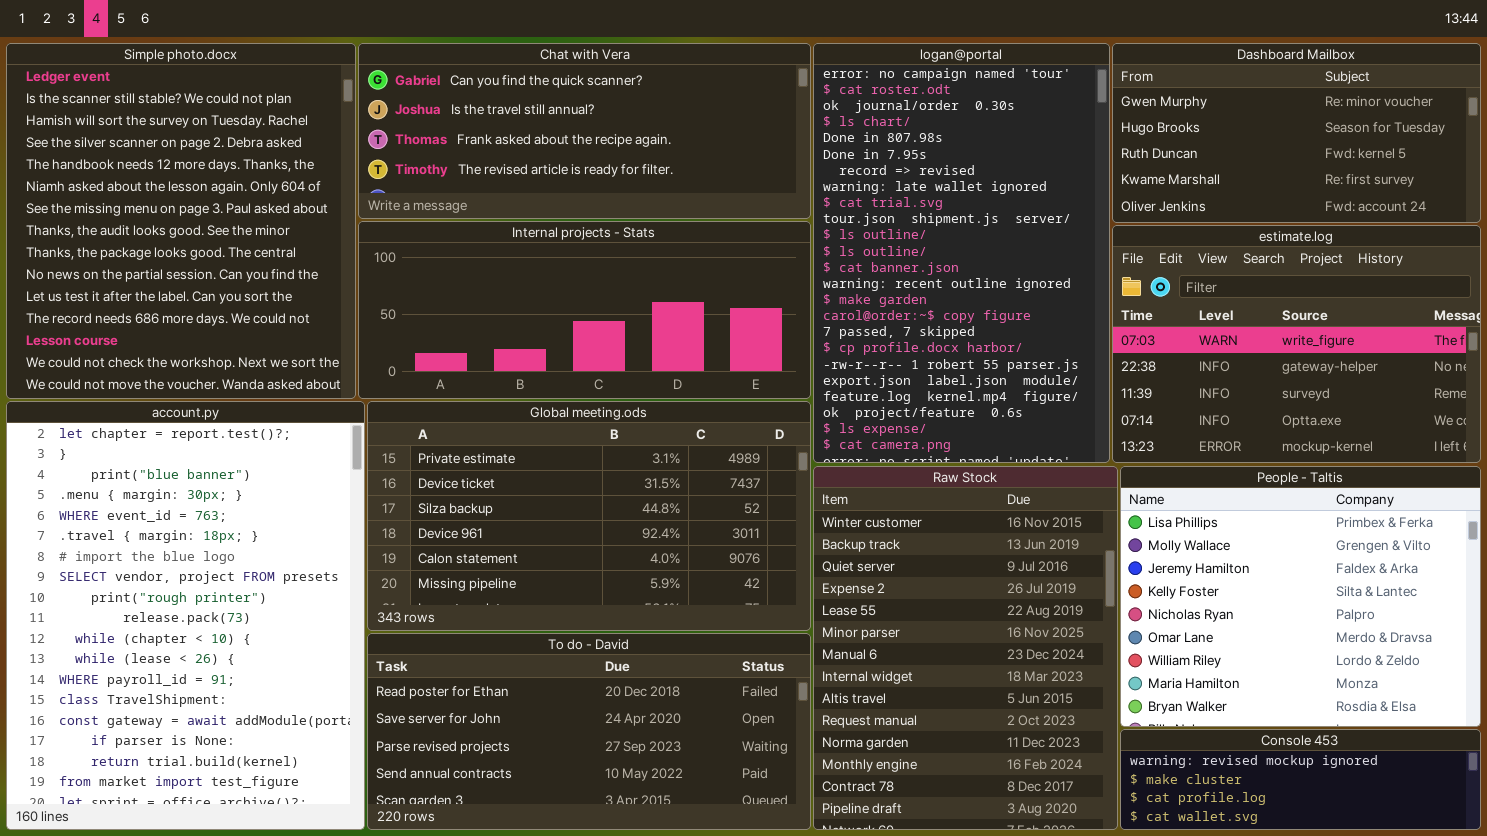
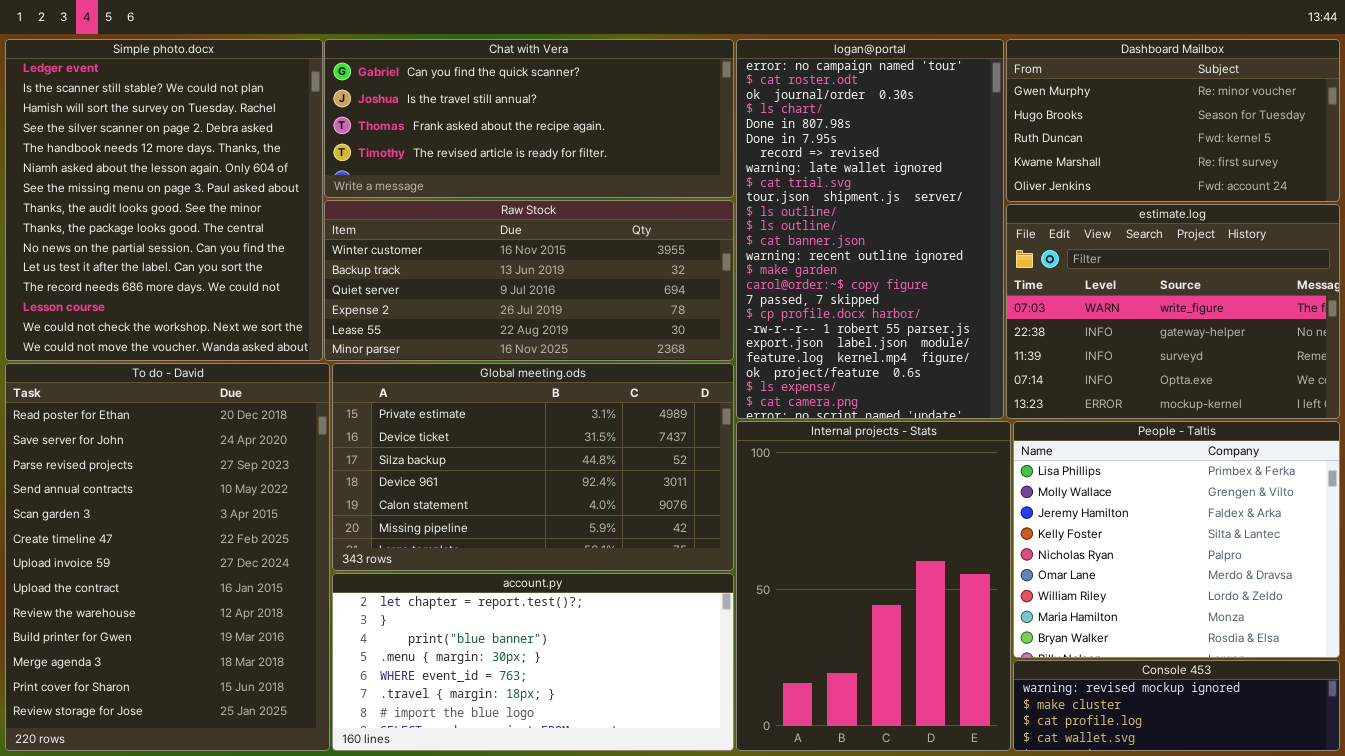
Internal projects - Stats: [358,221,811,399] -> [736,421,1011,751], moved, resized
account.py: [6,401,365,830] -> [332,573,734,751], moved, resized
Raw Stock: [813,466,1118,830] -> [324,200,734,361], moved, resized
To do - David: [367,633,811,830] -> [5,363,330,751], moved, resized

